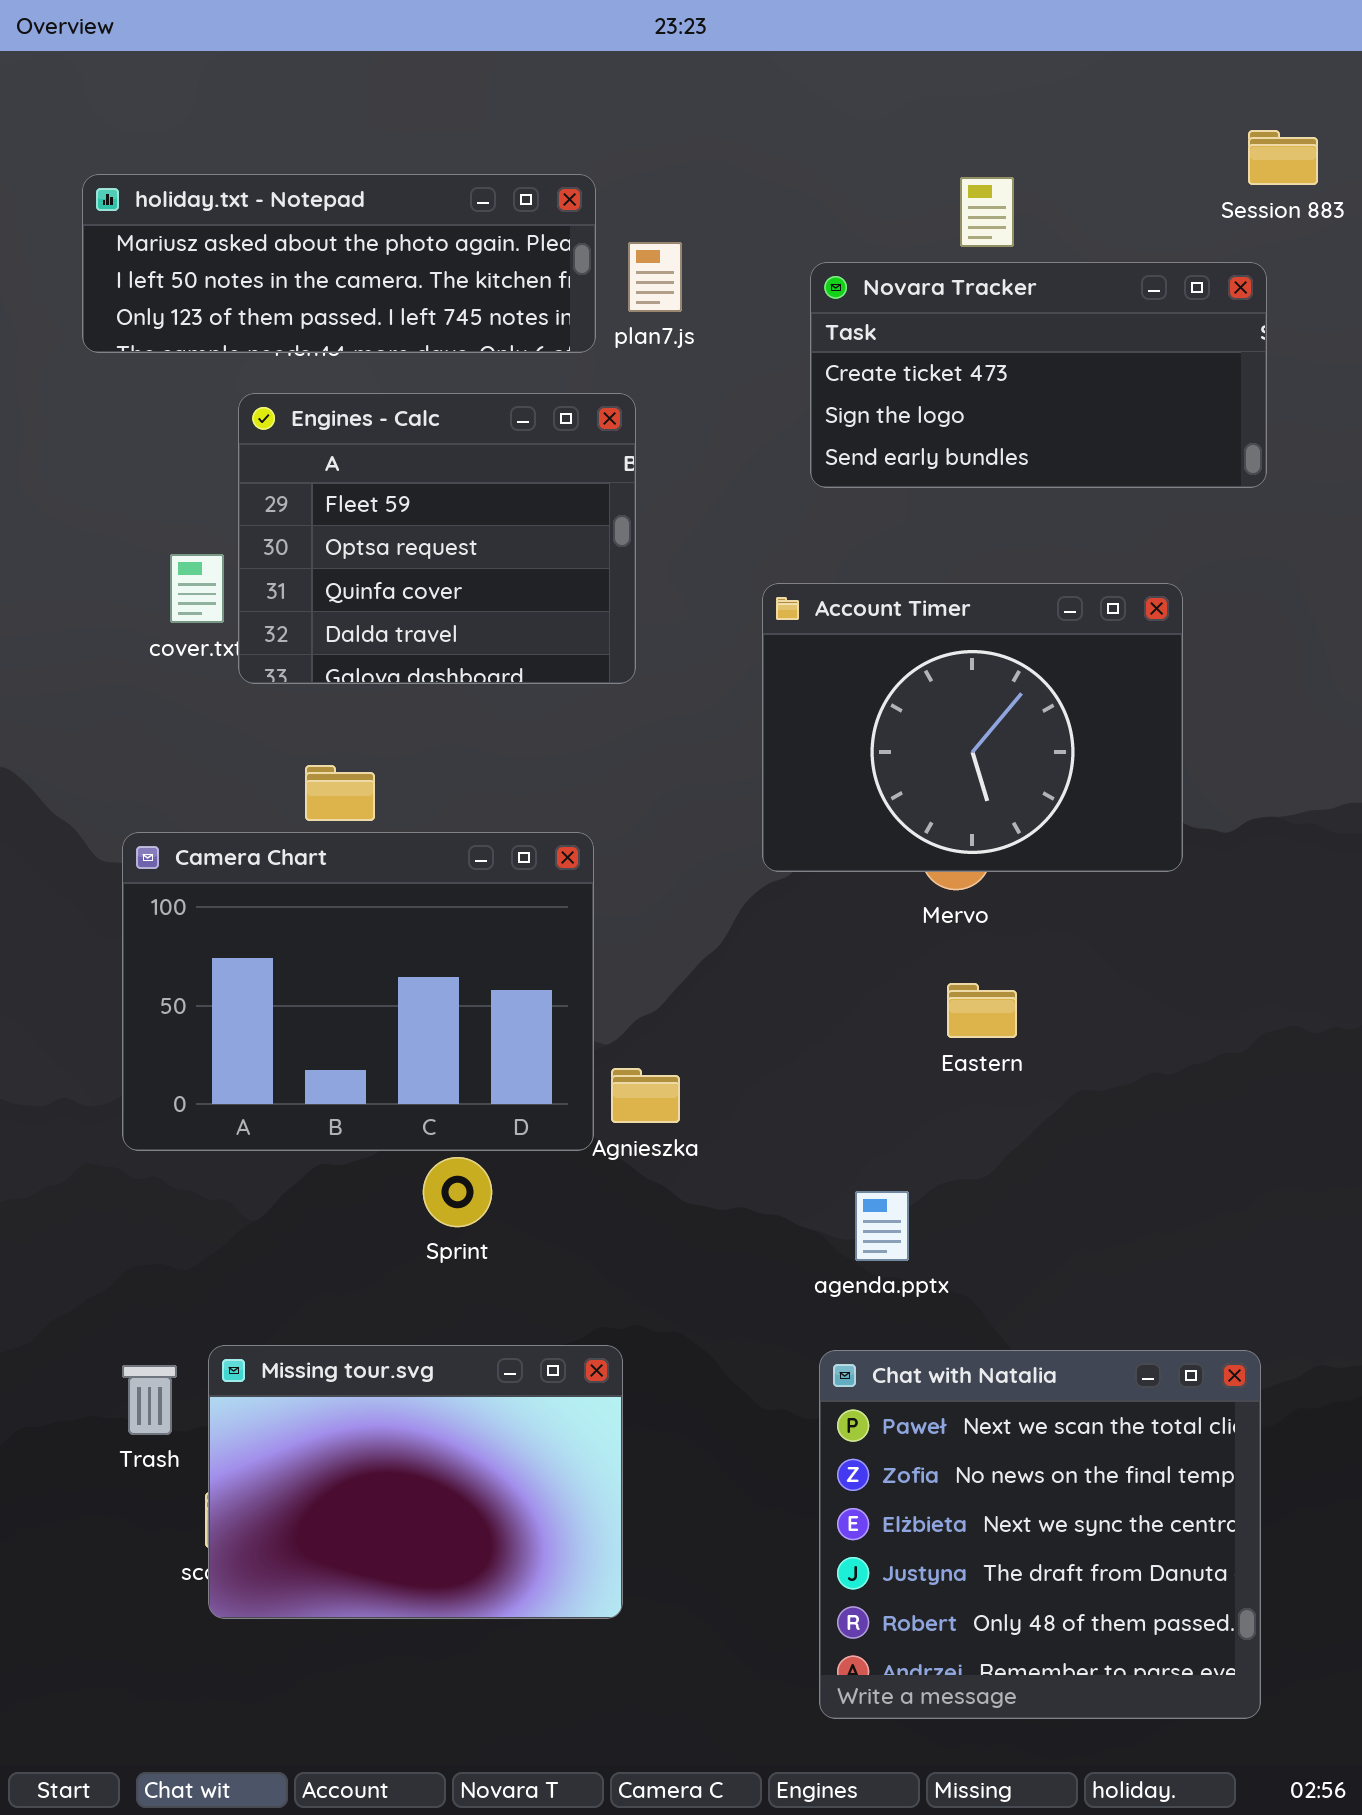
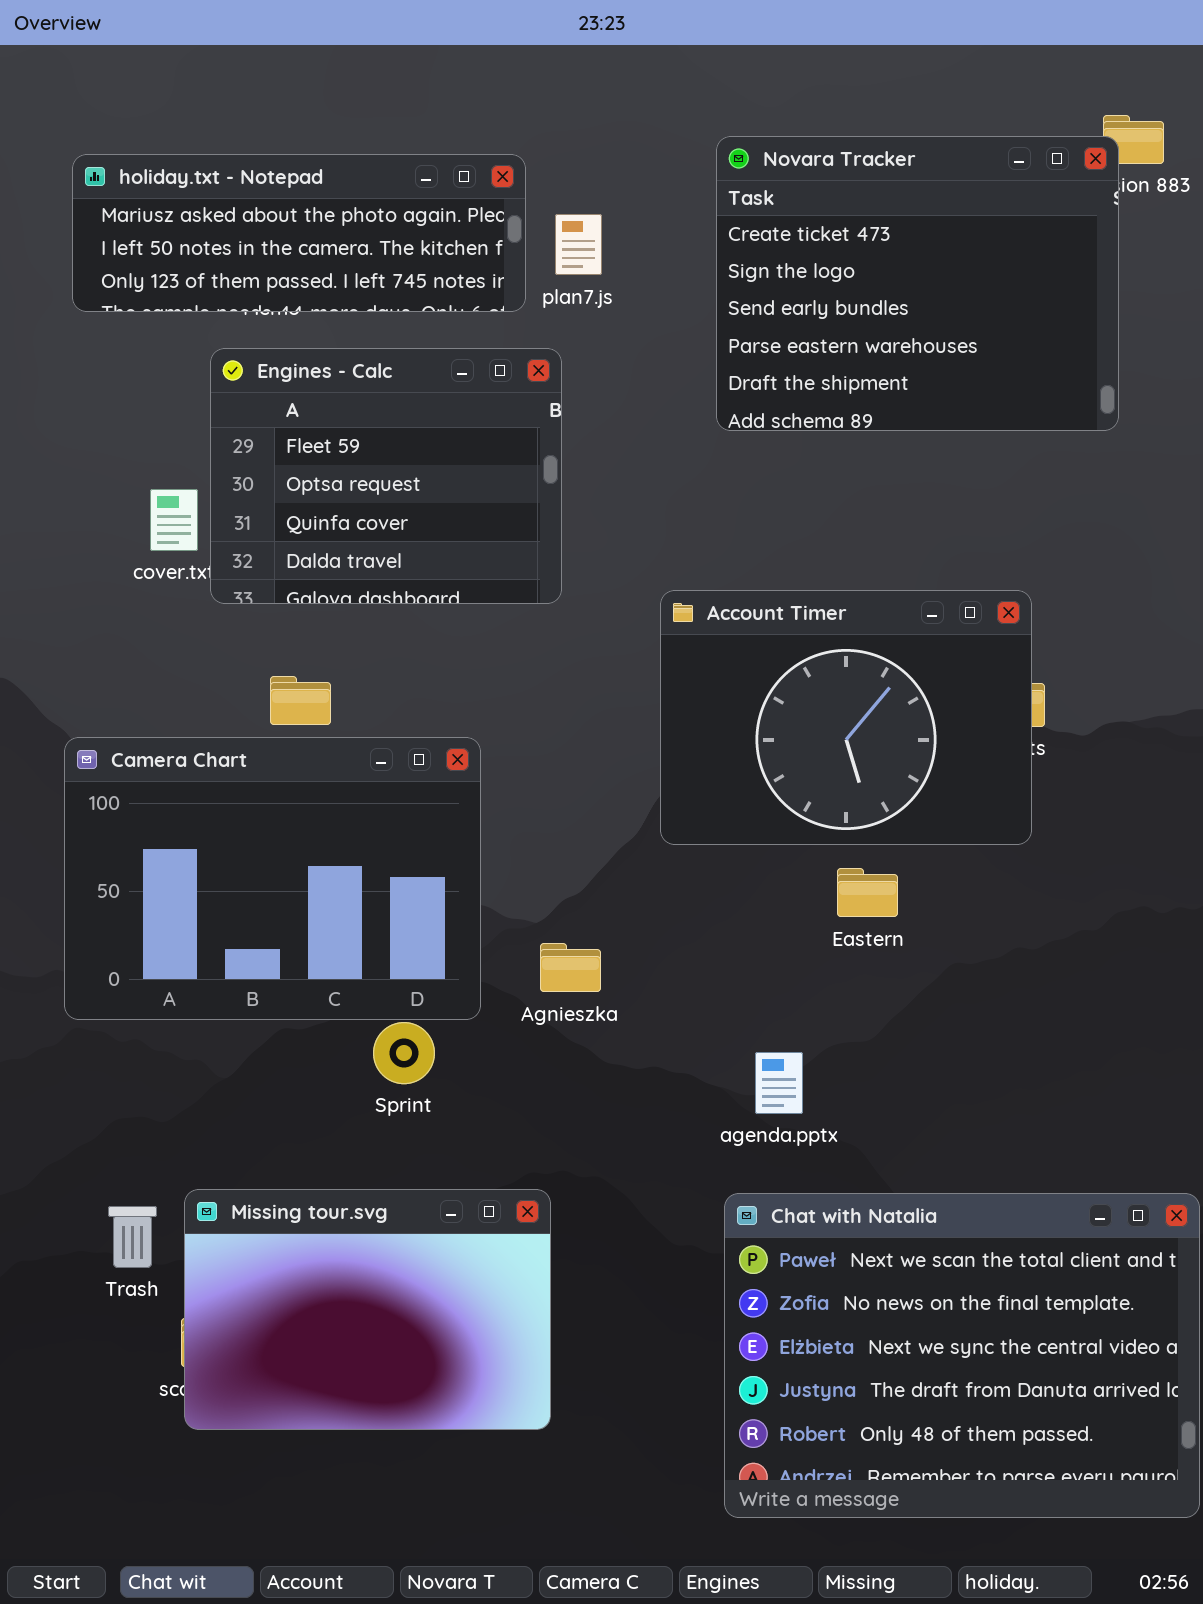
Novara Tracker: [810,262,1267,488] -> [716,136,1119,431], resized
Account Timer: [762,583,1183,872] -> [660,590,1032,845], moved
Camera Chart: [122,832,594,1151] -> [64,737,481,1020], moved
Chat with Natalia: [819,1350,1261,1719] -> [724,1193,1200,1518], resized

